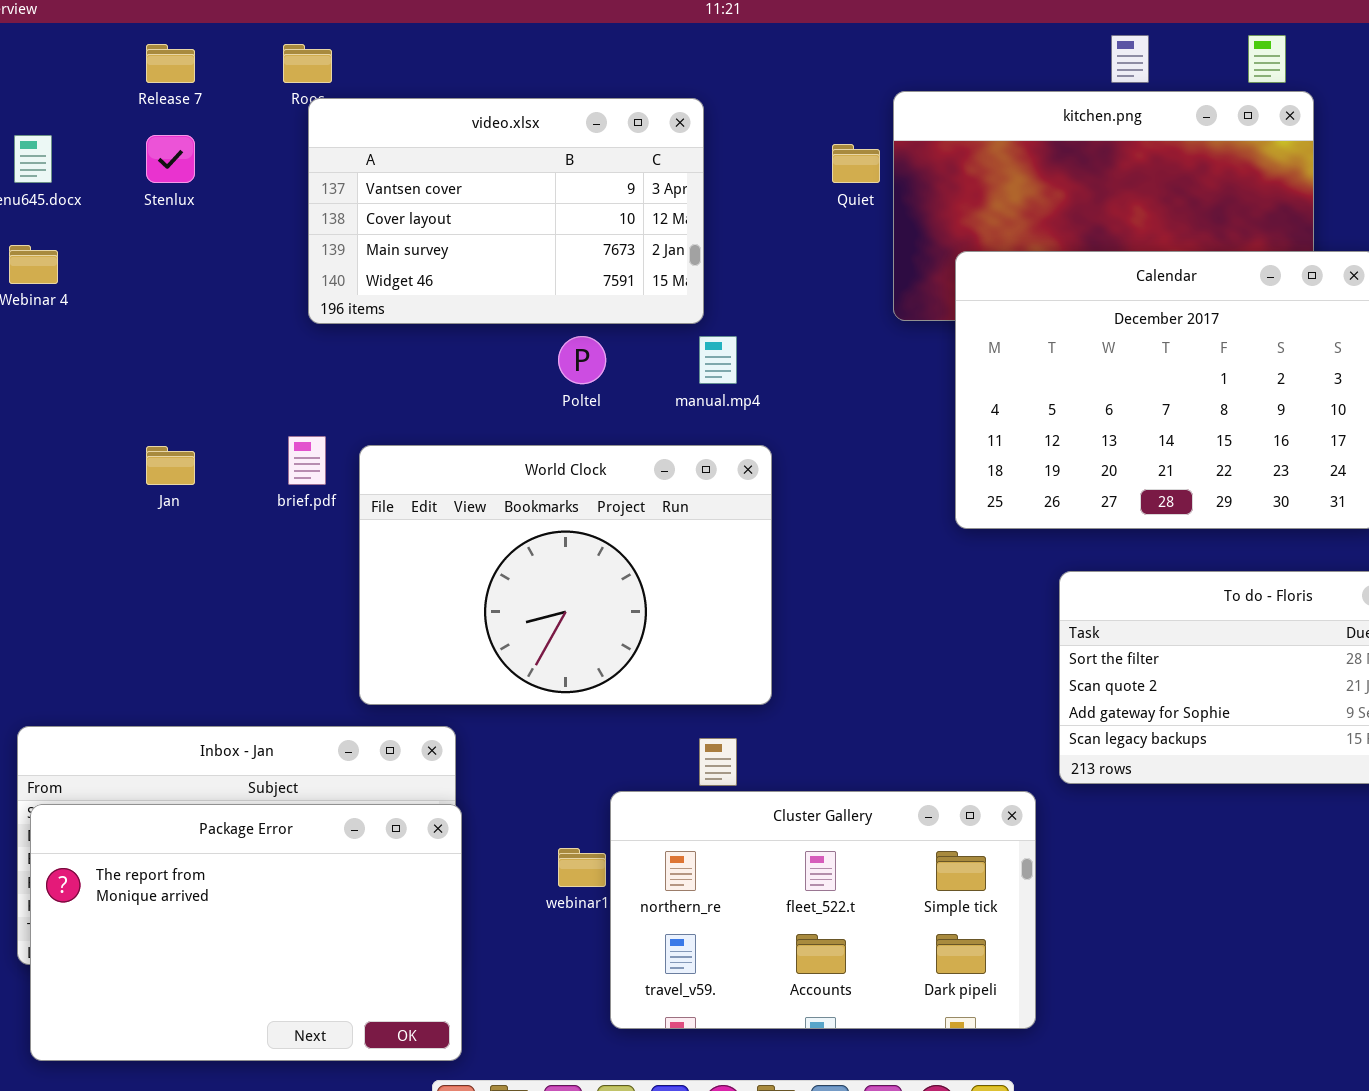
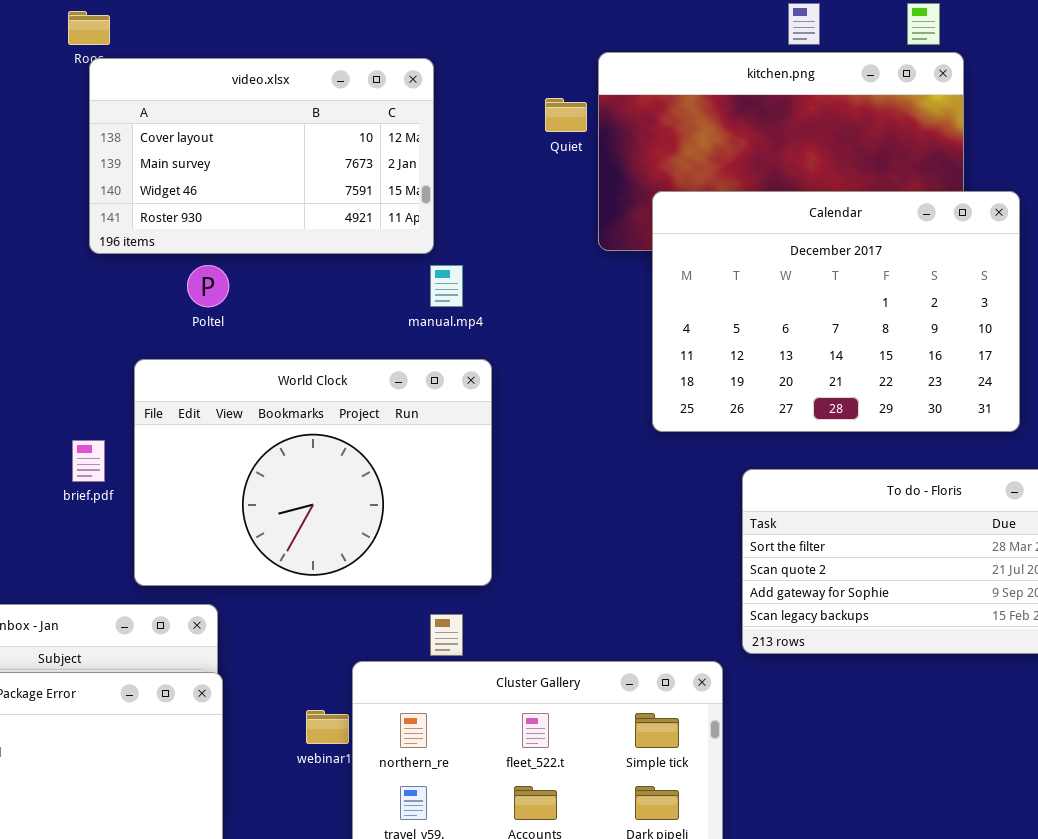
video.xlsx: [308,98,704,324] -> [89,58,434,254], scrolled down 1 row
Poltel: [558,336,606,384] -> [187,265,229,307], moved
brief.pdf: [288,436,326,485] -> [72,440,105,482], moved

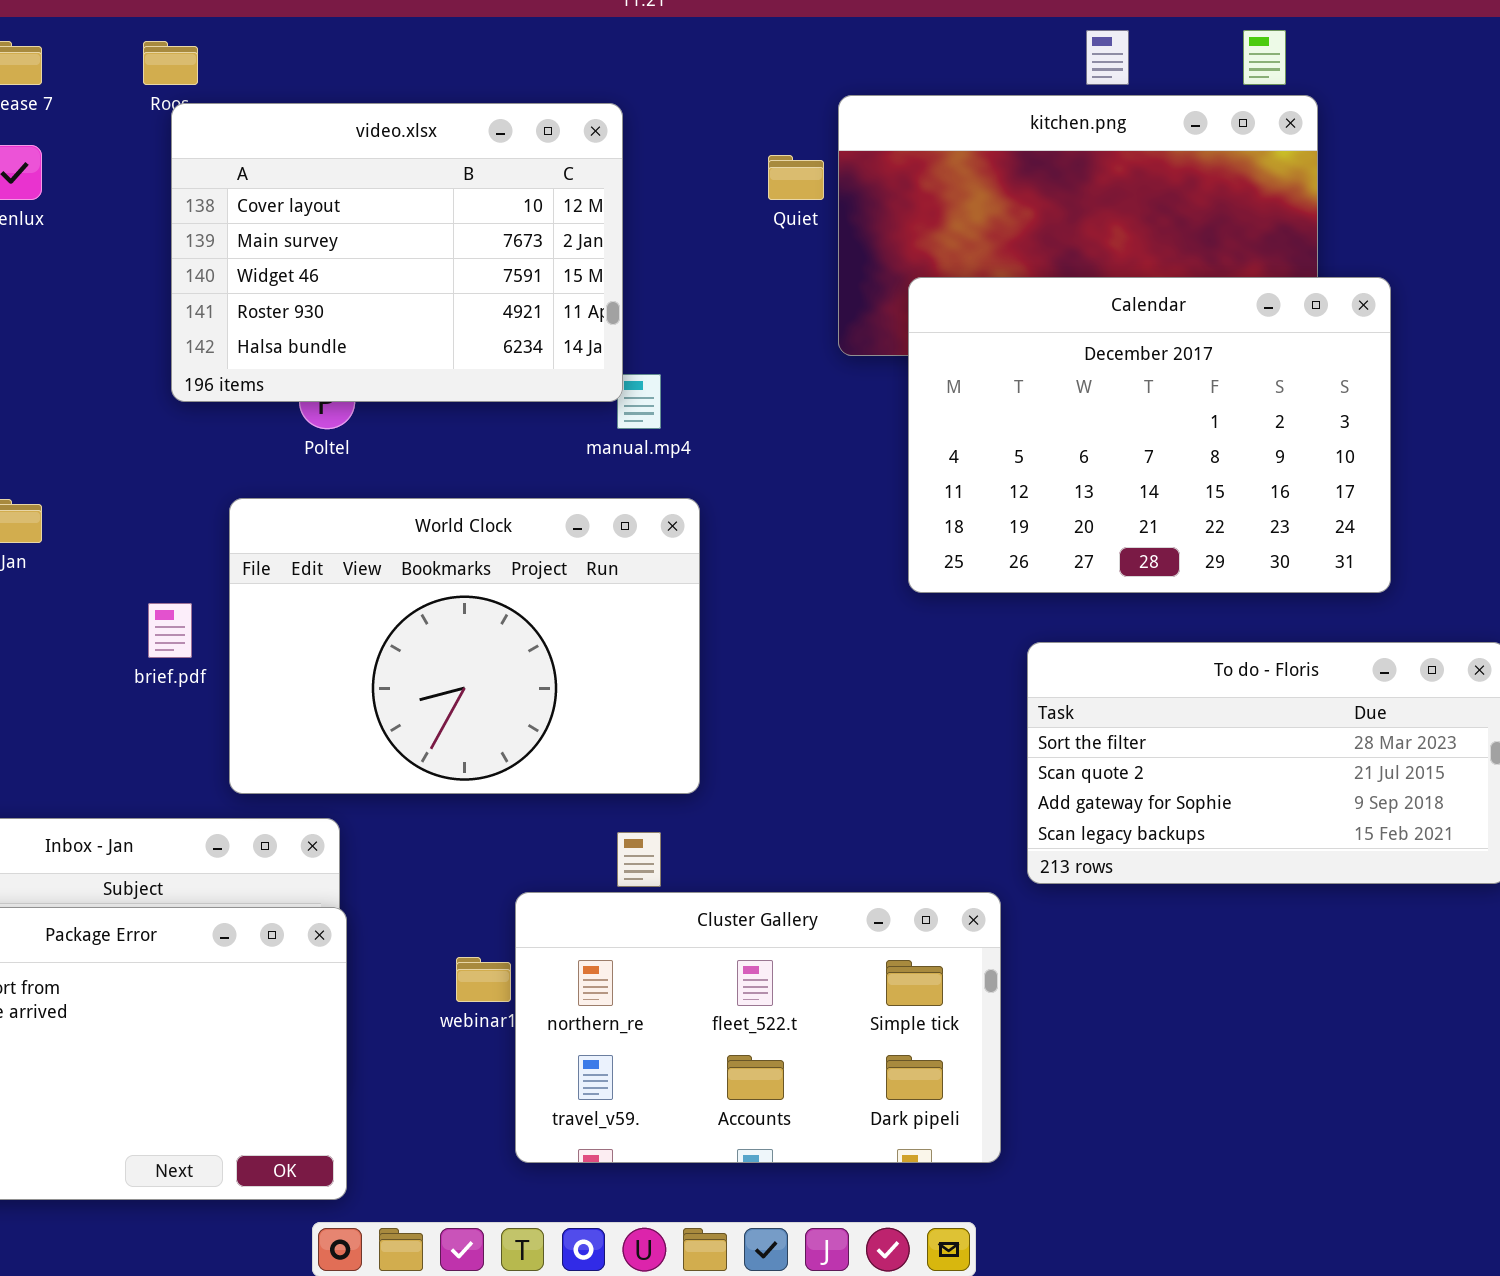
video.xlsx: [89,58,434,254] -> [171,103,623,402], resized

